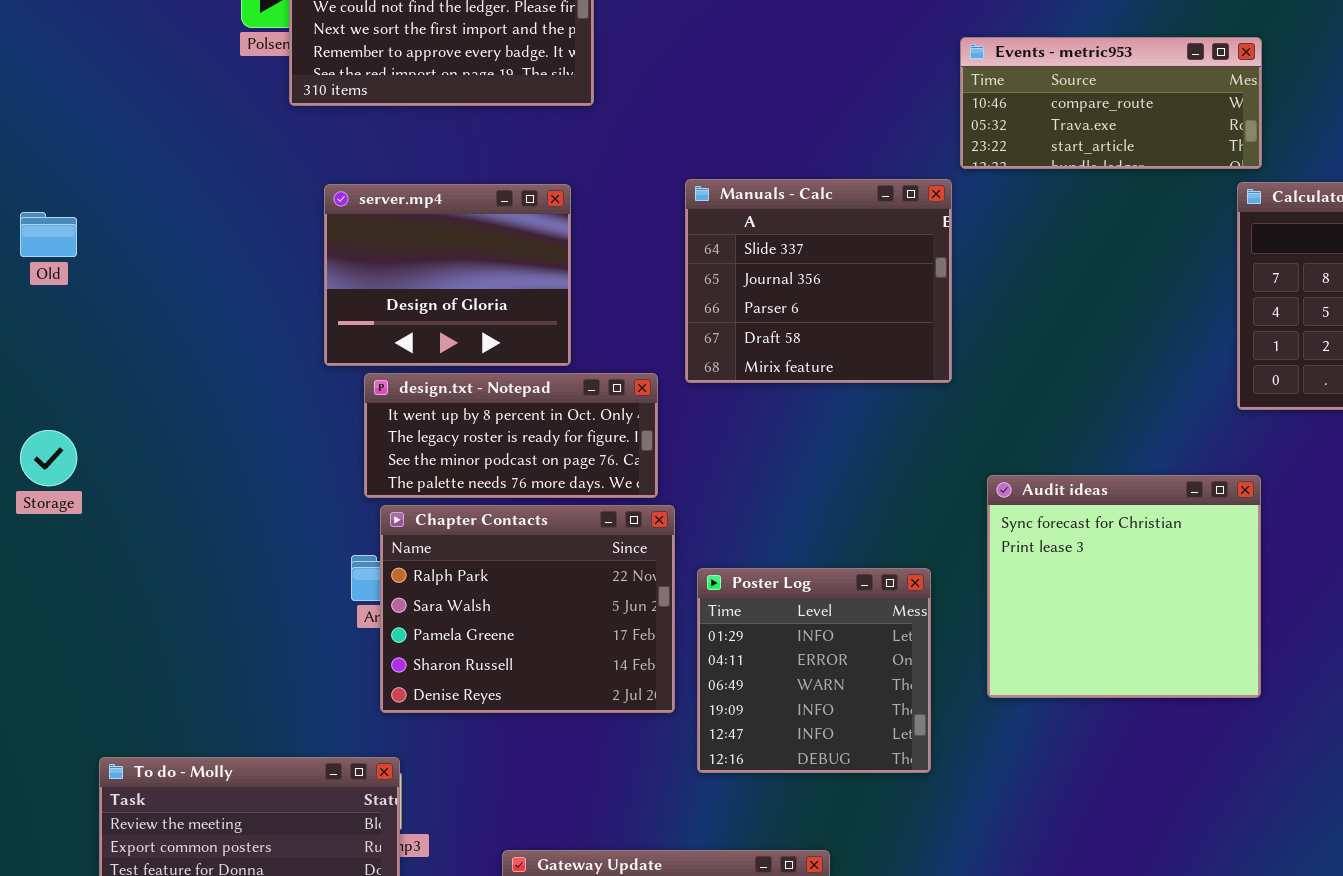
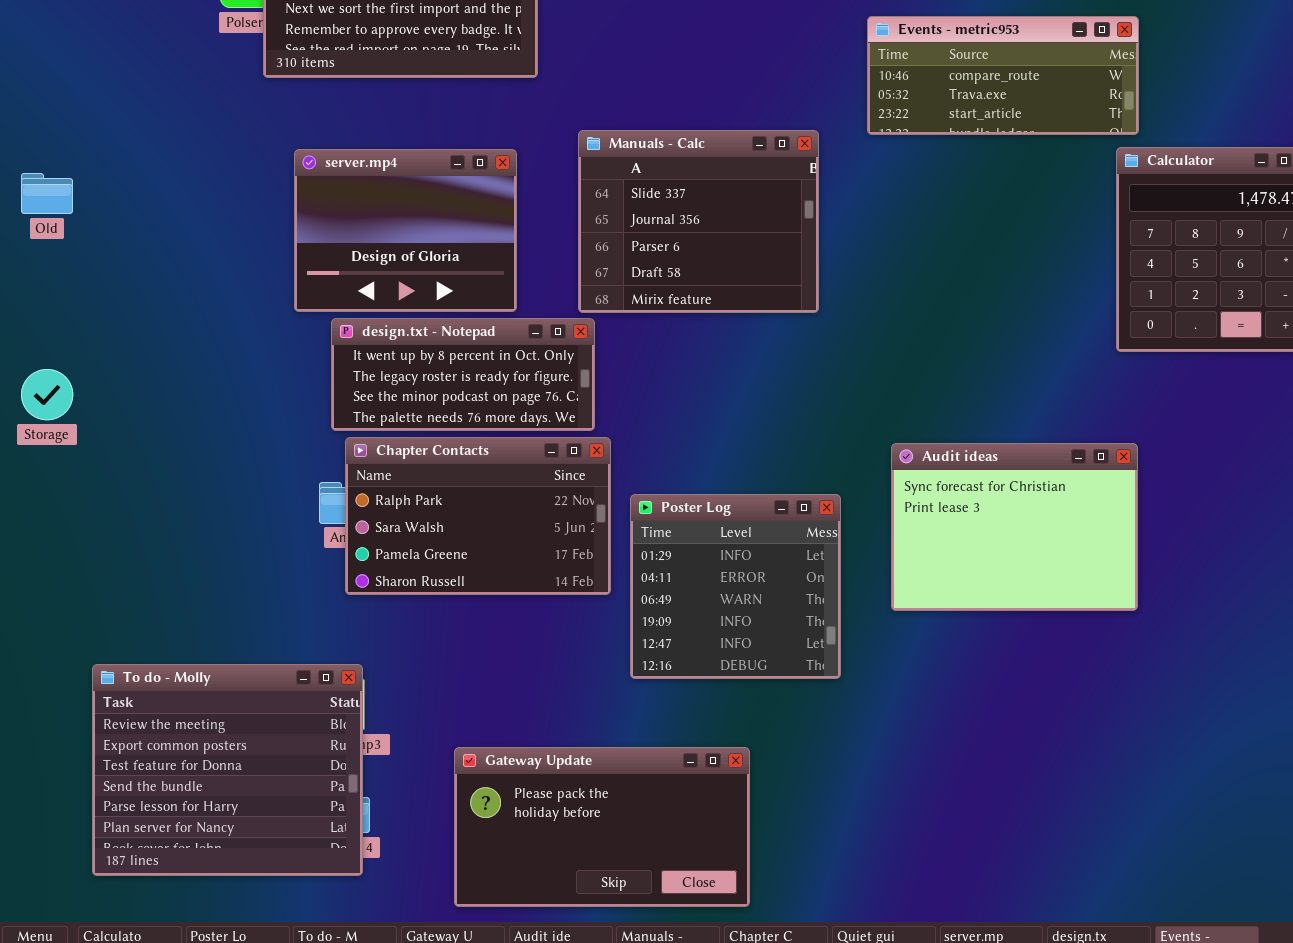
Manuals - Calc: [685,179,952,383] -> [578,130,819,313], moved
Audit ideas: [987,475,1261,698] -> [891,443,1138,611], resized
Chapter Contacts: [380,505,675,713] -> [345,437,611,595], resized

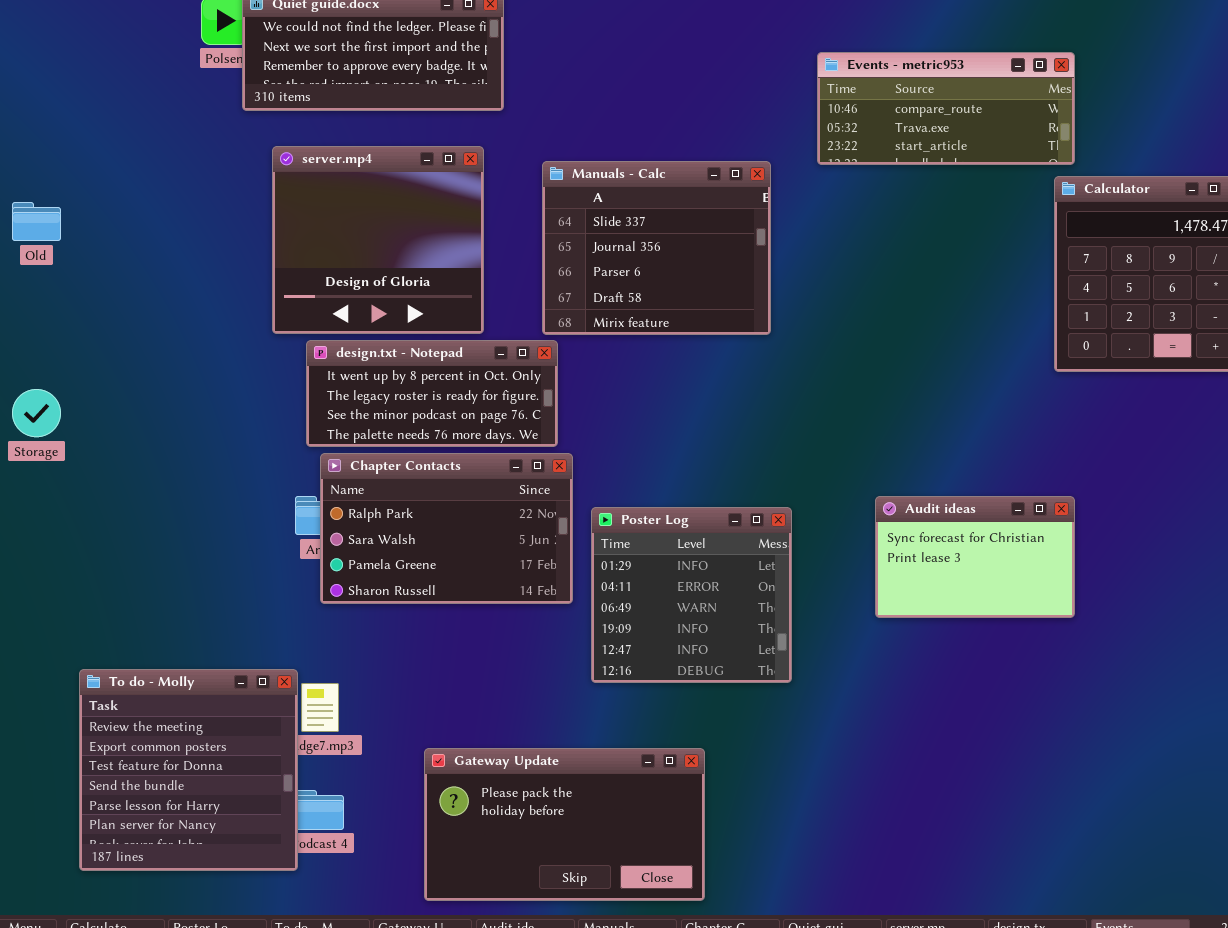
server.mp4: [294,149,517,312] -> [272,146,484,334], resized
Audit ideas: [891,443,1138,611] -> [875,496,1075,618], resized
To do - Molly: [92,664,363,876] -> [79,669,298,871], resized

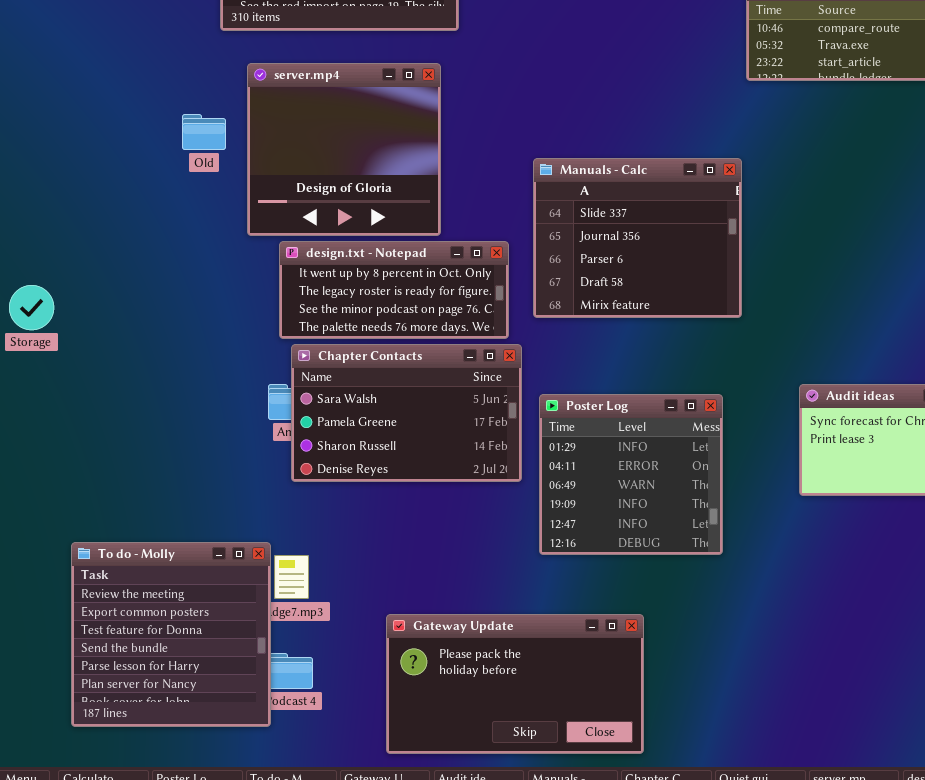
Manuals - Calc: [542,161,771,335] -> [533,158,742,318], moved
Old: [12,202,61,241] -> [182,114,226,150], moved
Chapter Contacts: [320,453,573,604] -> [291,344,522,482], scrolled down 1 row

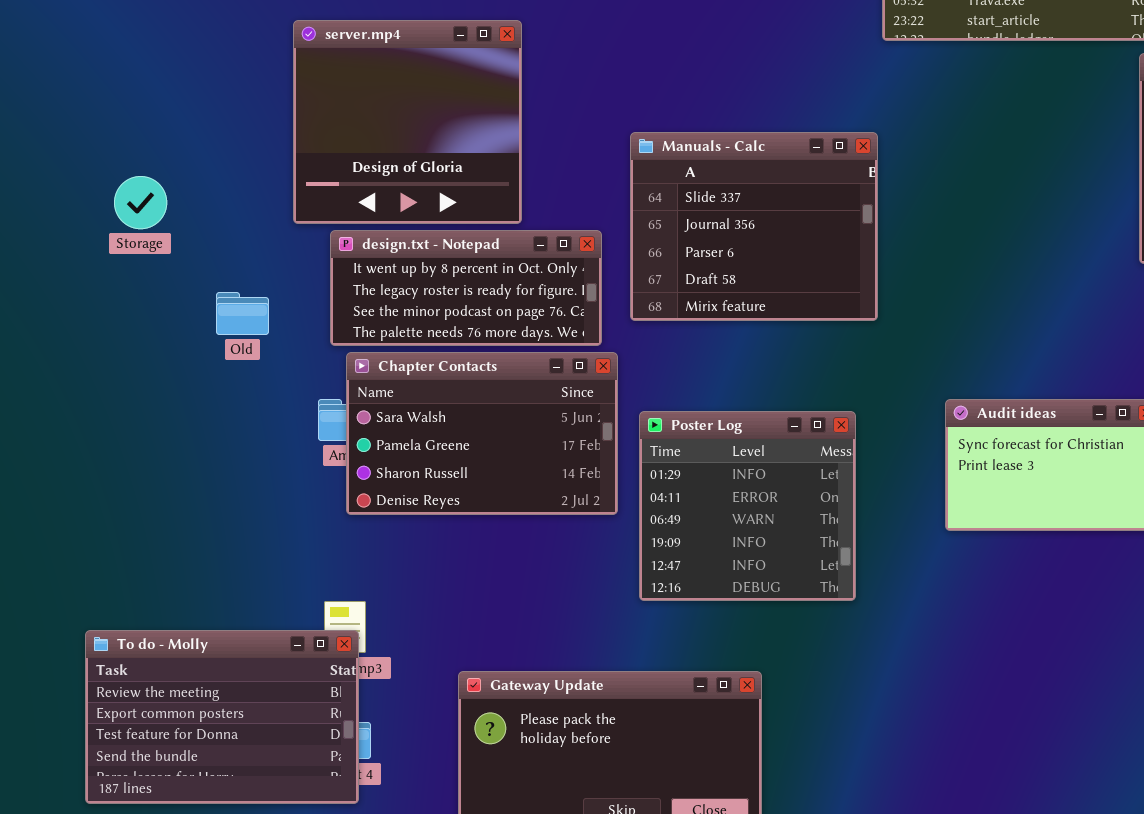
Old: [182,114,226,150] -> [216,292,269,335], moved
Storage: [9,285,54,330] -> [114,176,167,229], moved
To do - Molly: [71,542,271,727] -> [85,630,359,804], resized

